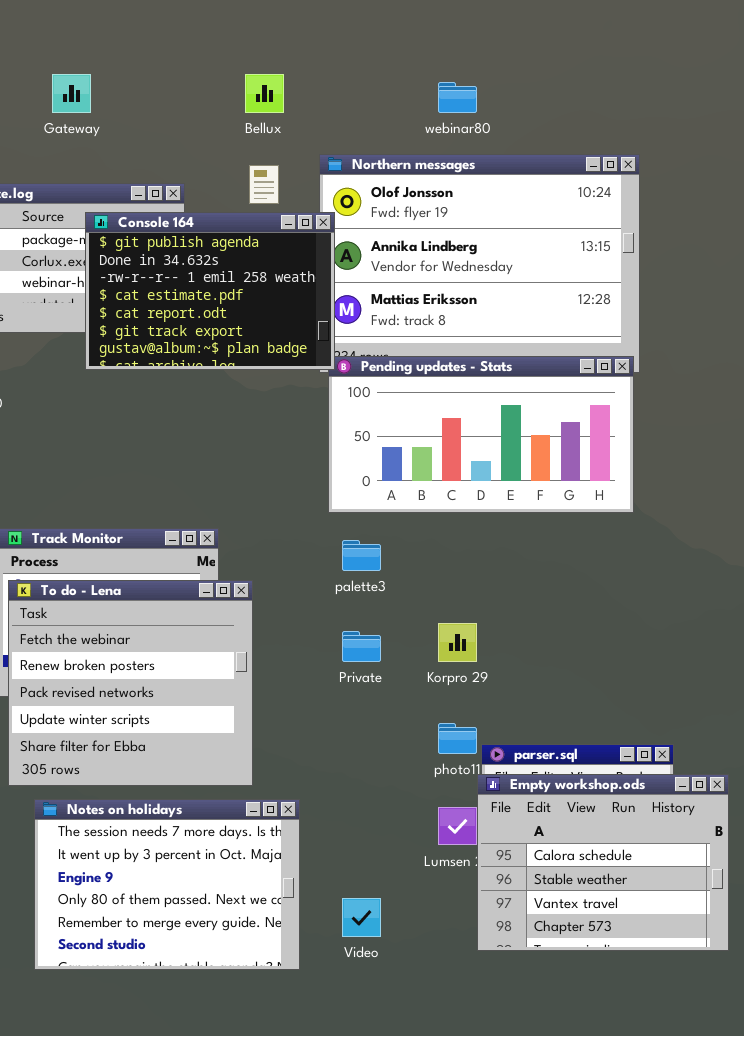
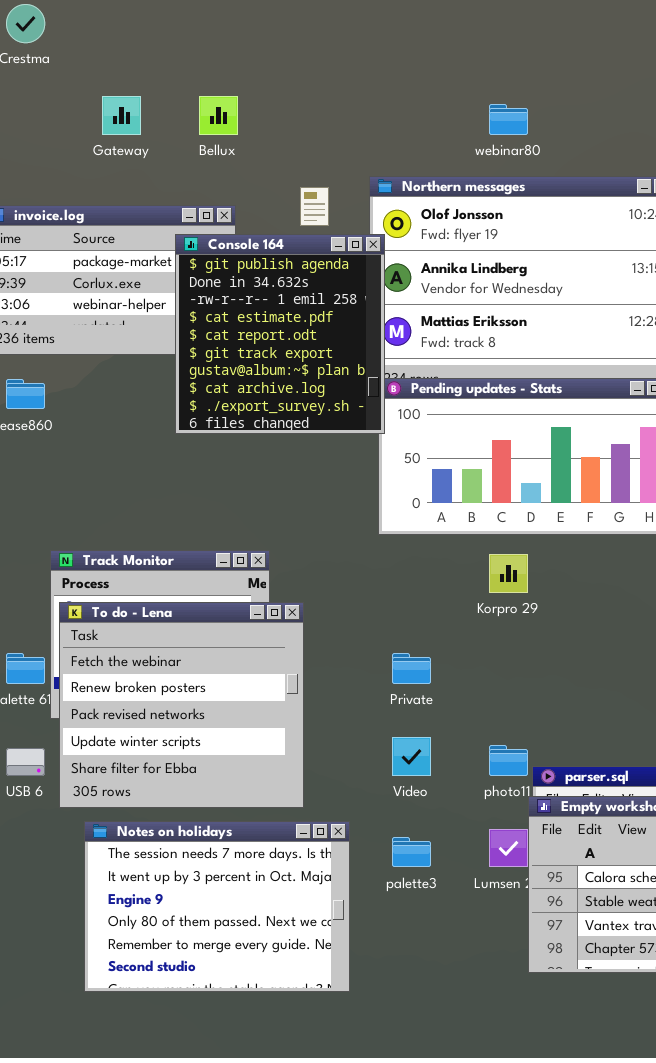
Bellux: [245,74,284,113] -> [199,96,238,135], moved
Console 164: [85,212,335,370] -> [175,234,385,434], resized
palette3: [342,540,381,571] -> [392,837,431,867], moved
Korpro 29: [438,623,477,662] -> [489,554,528,593], moved
Video: [342,898,381,937] -> [392,737,431,776], moved

